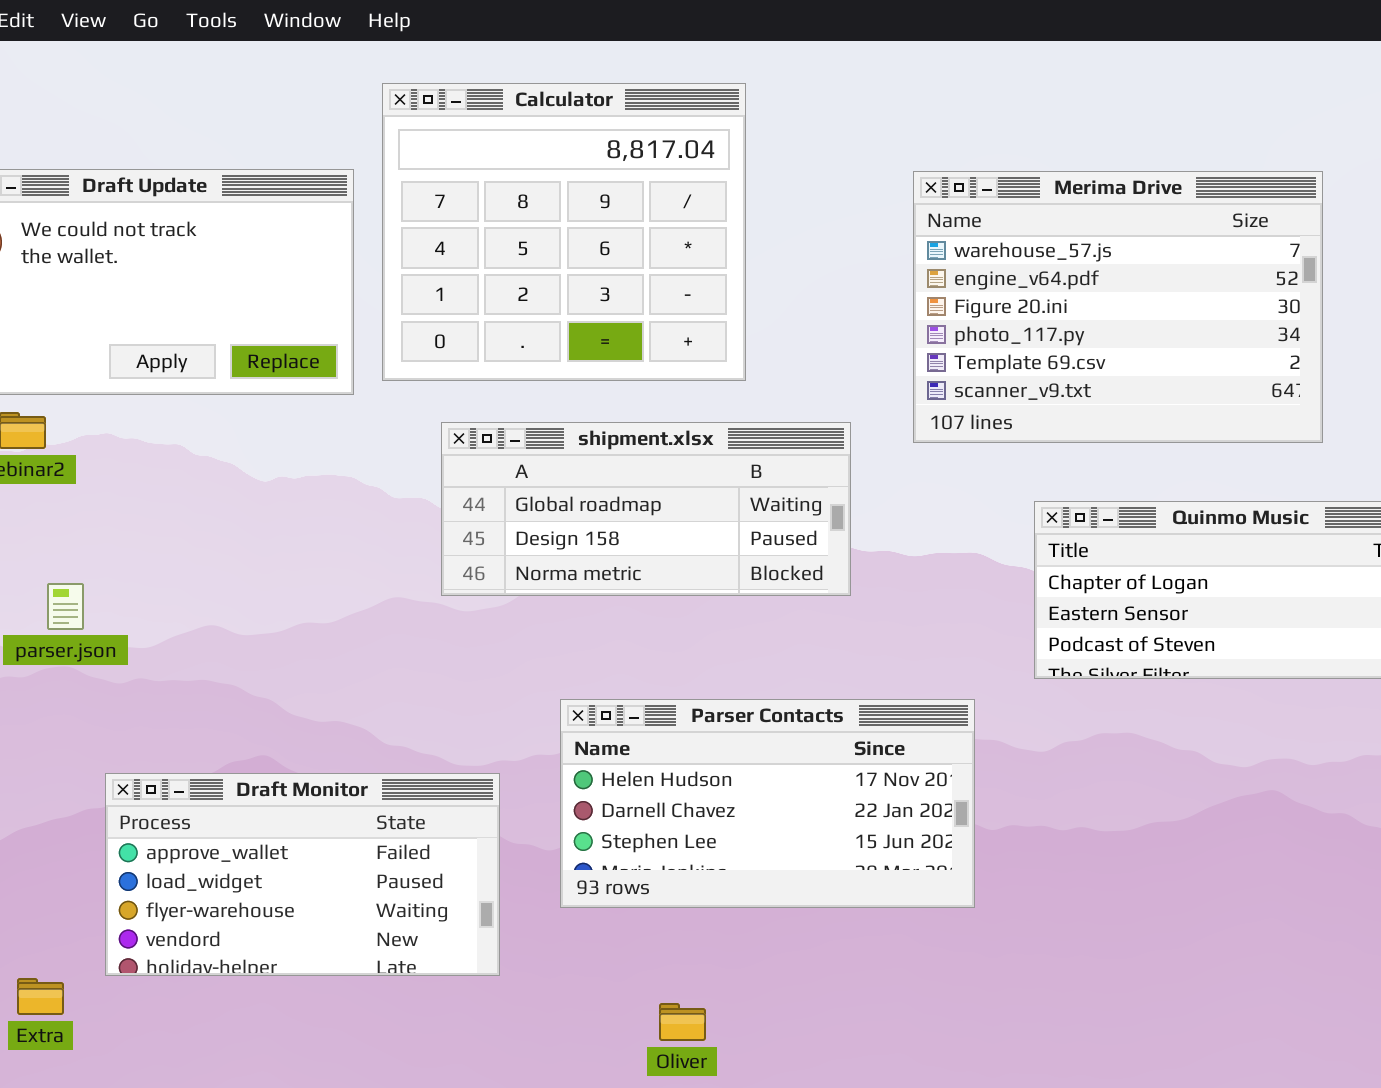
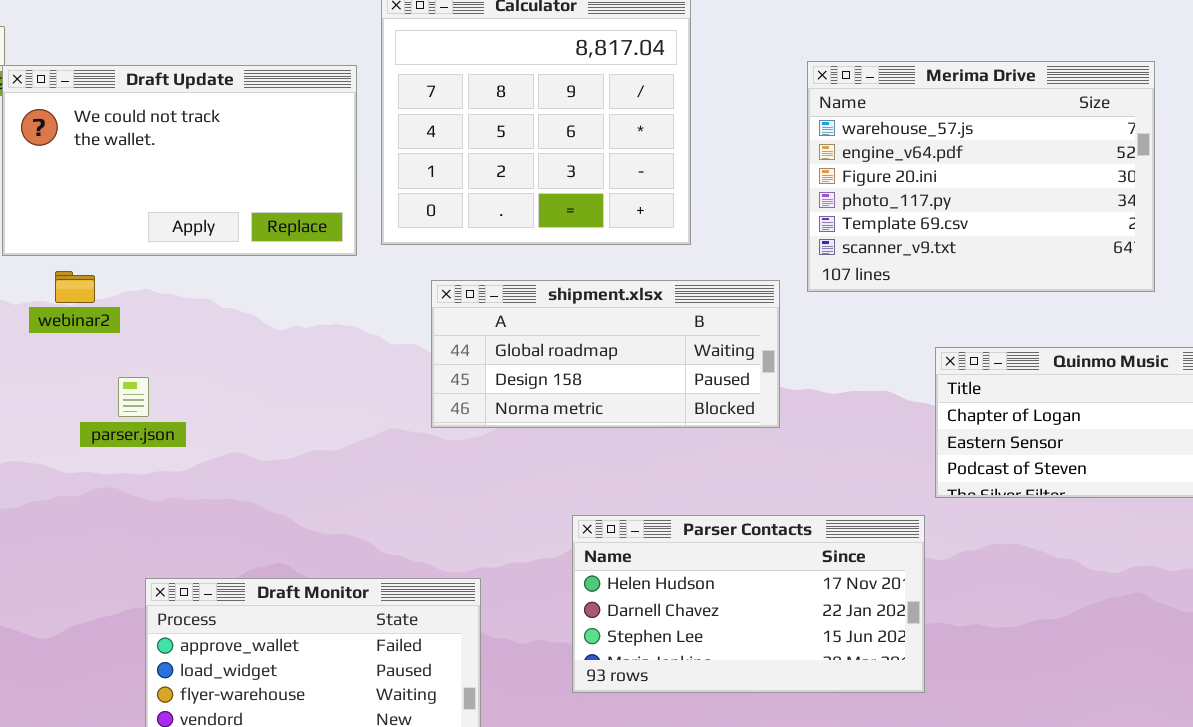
Merima Drive: [913,171,1323,443] -> [807,61,1155,292], moved
parser.json: [47,583,84,630] -> [118,377,149,417], moved
Parser Contacts: [560,699,975,908] -> [572,515,925,693], moved

